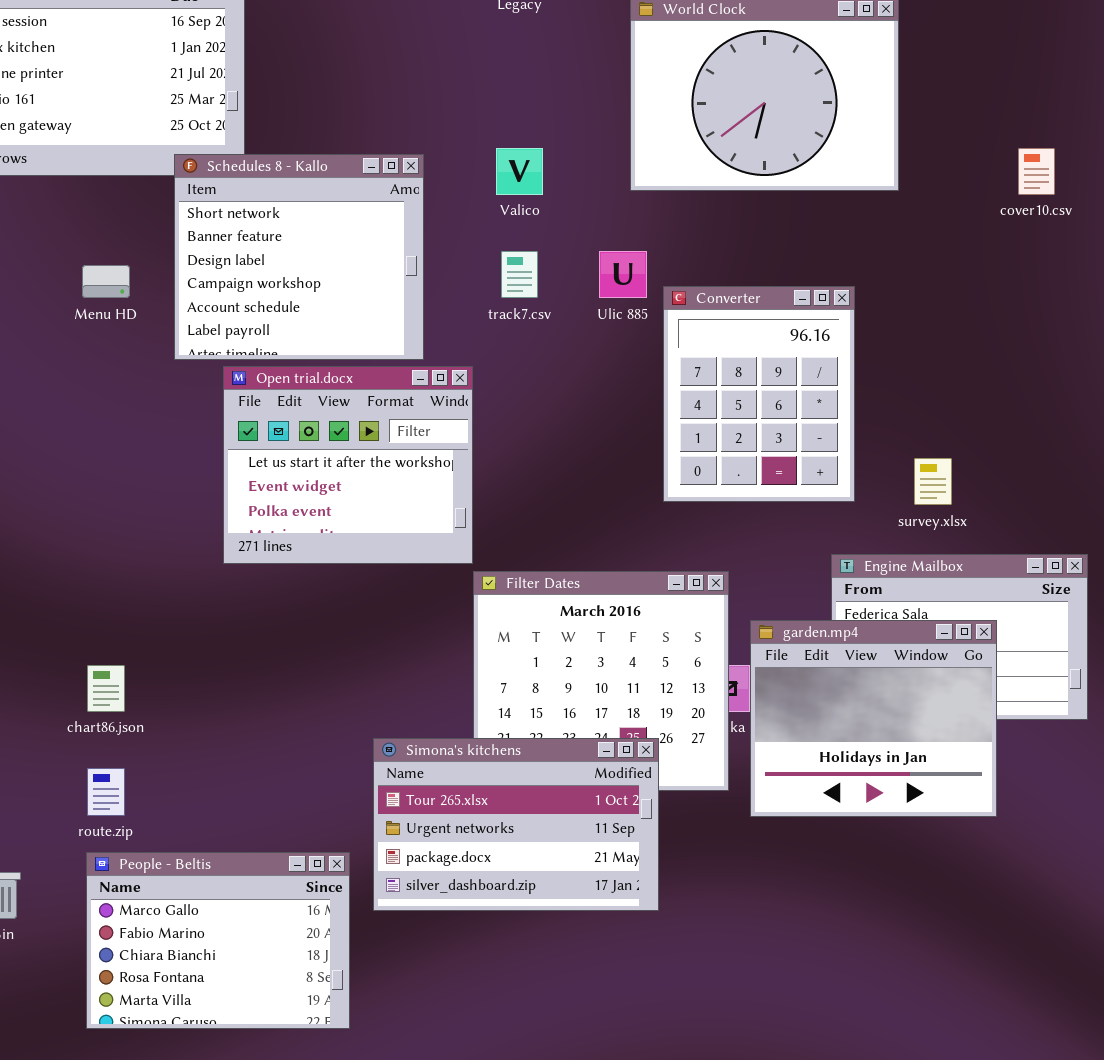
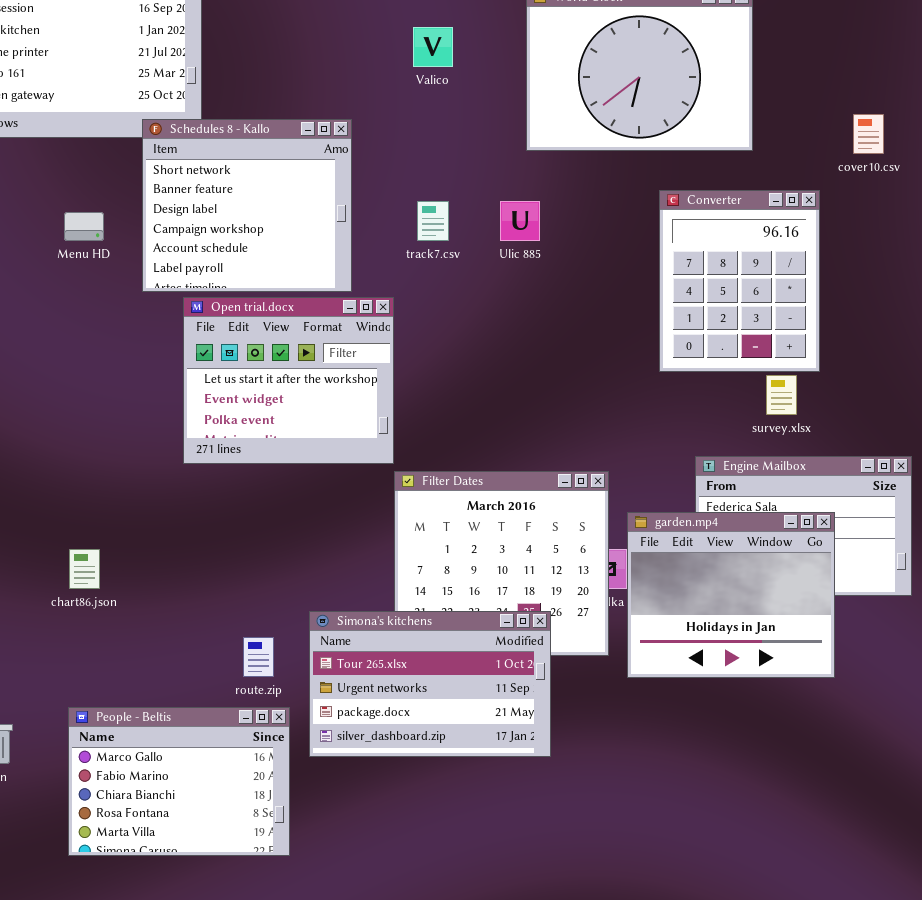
Valico: [496,148,543,195] -> [413,27,453,67], moved
Converter: [663,286,855,502] -> [659,190,820,372], moved
route.zip: [87,768,125,816] -> [243,637,274,677], moved

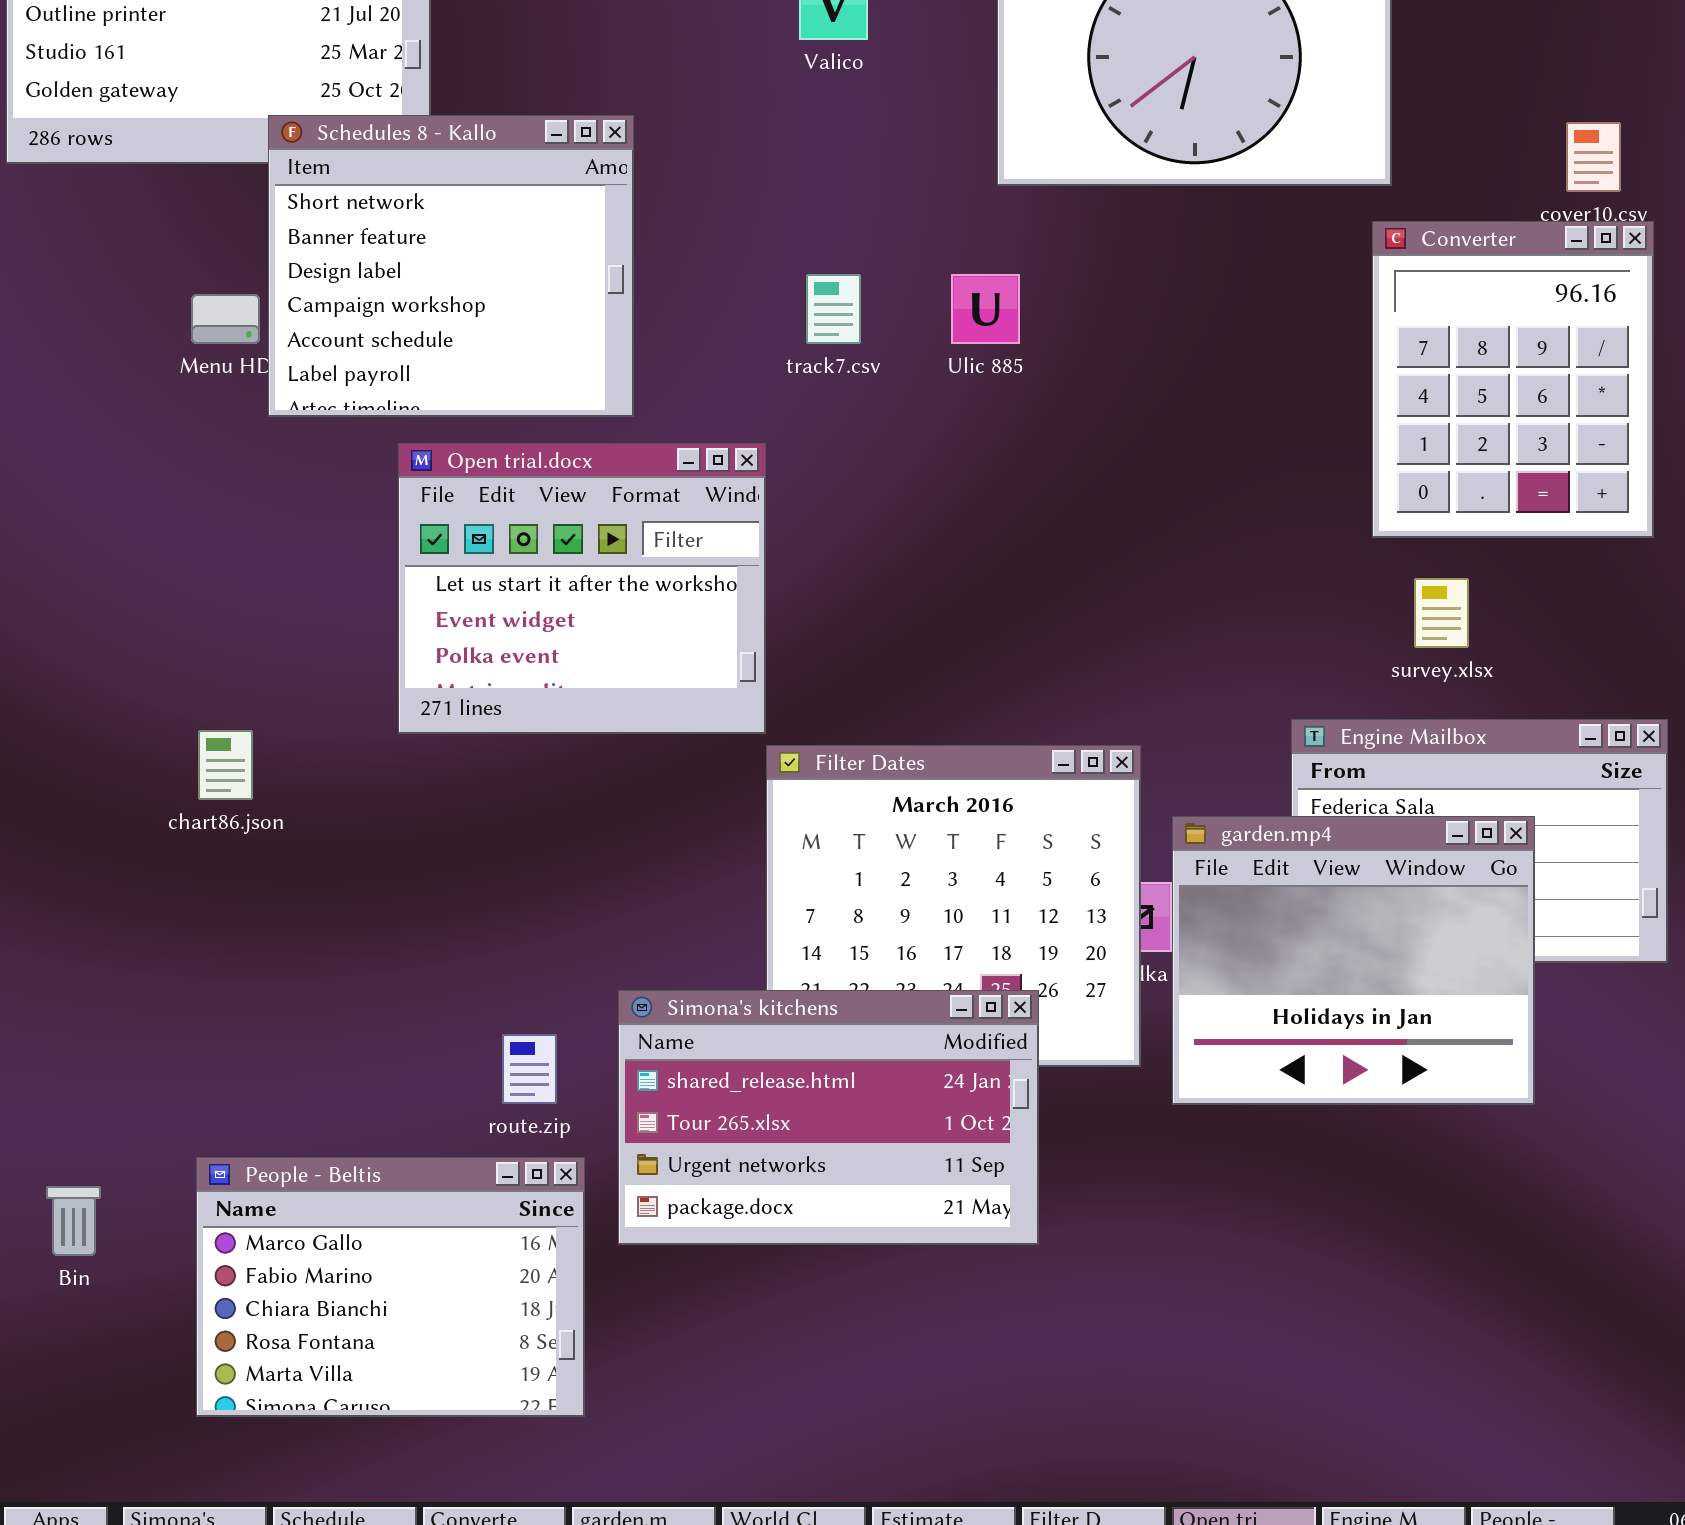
Schedules 8 - Kallo: [142,119,352,292] -> [268,115,634,417], moved
Converter: [659,190,820,372] -> [1372,221,1654,538], moved
chart86.json: [69,549,100,589] -> [198,730,253,800], moved
Simona's kitchens: [309,611,551,757] -> [618,990,1039,1245], scrolled up 1 row

